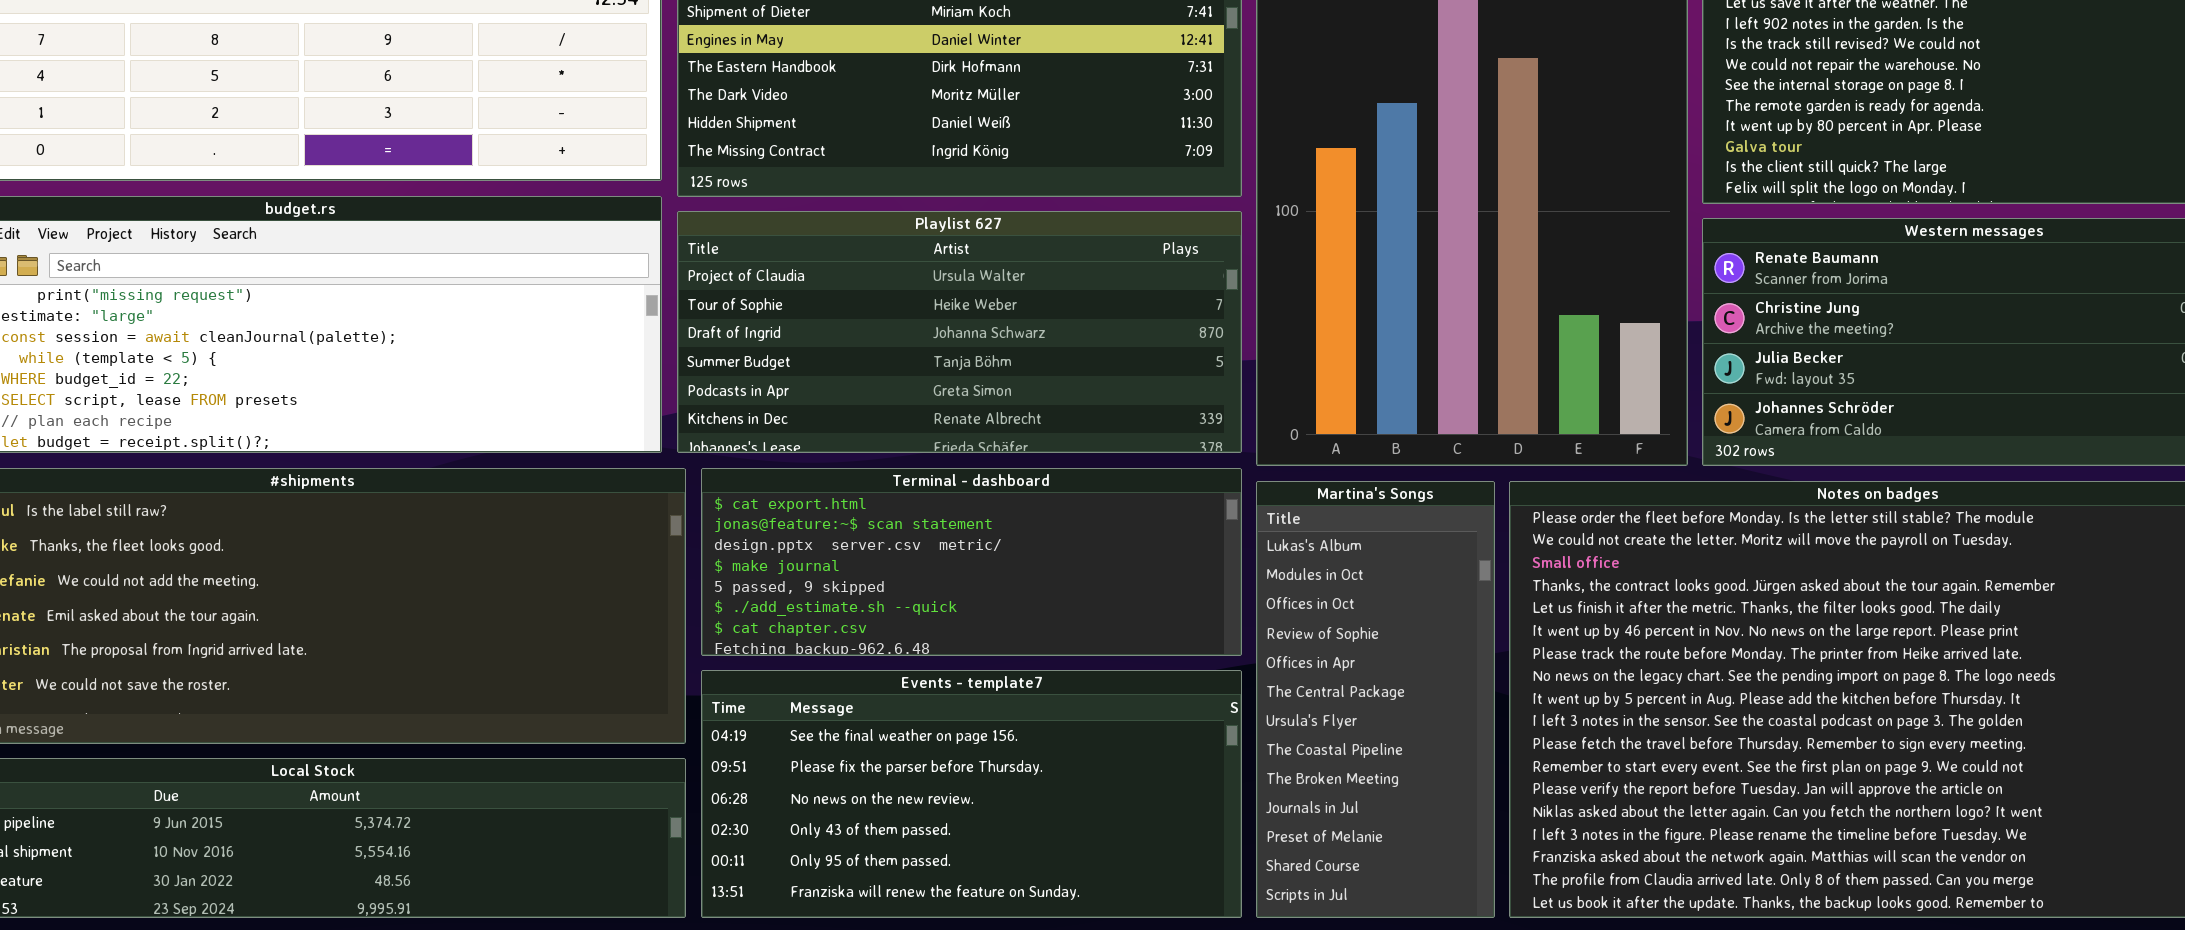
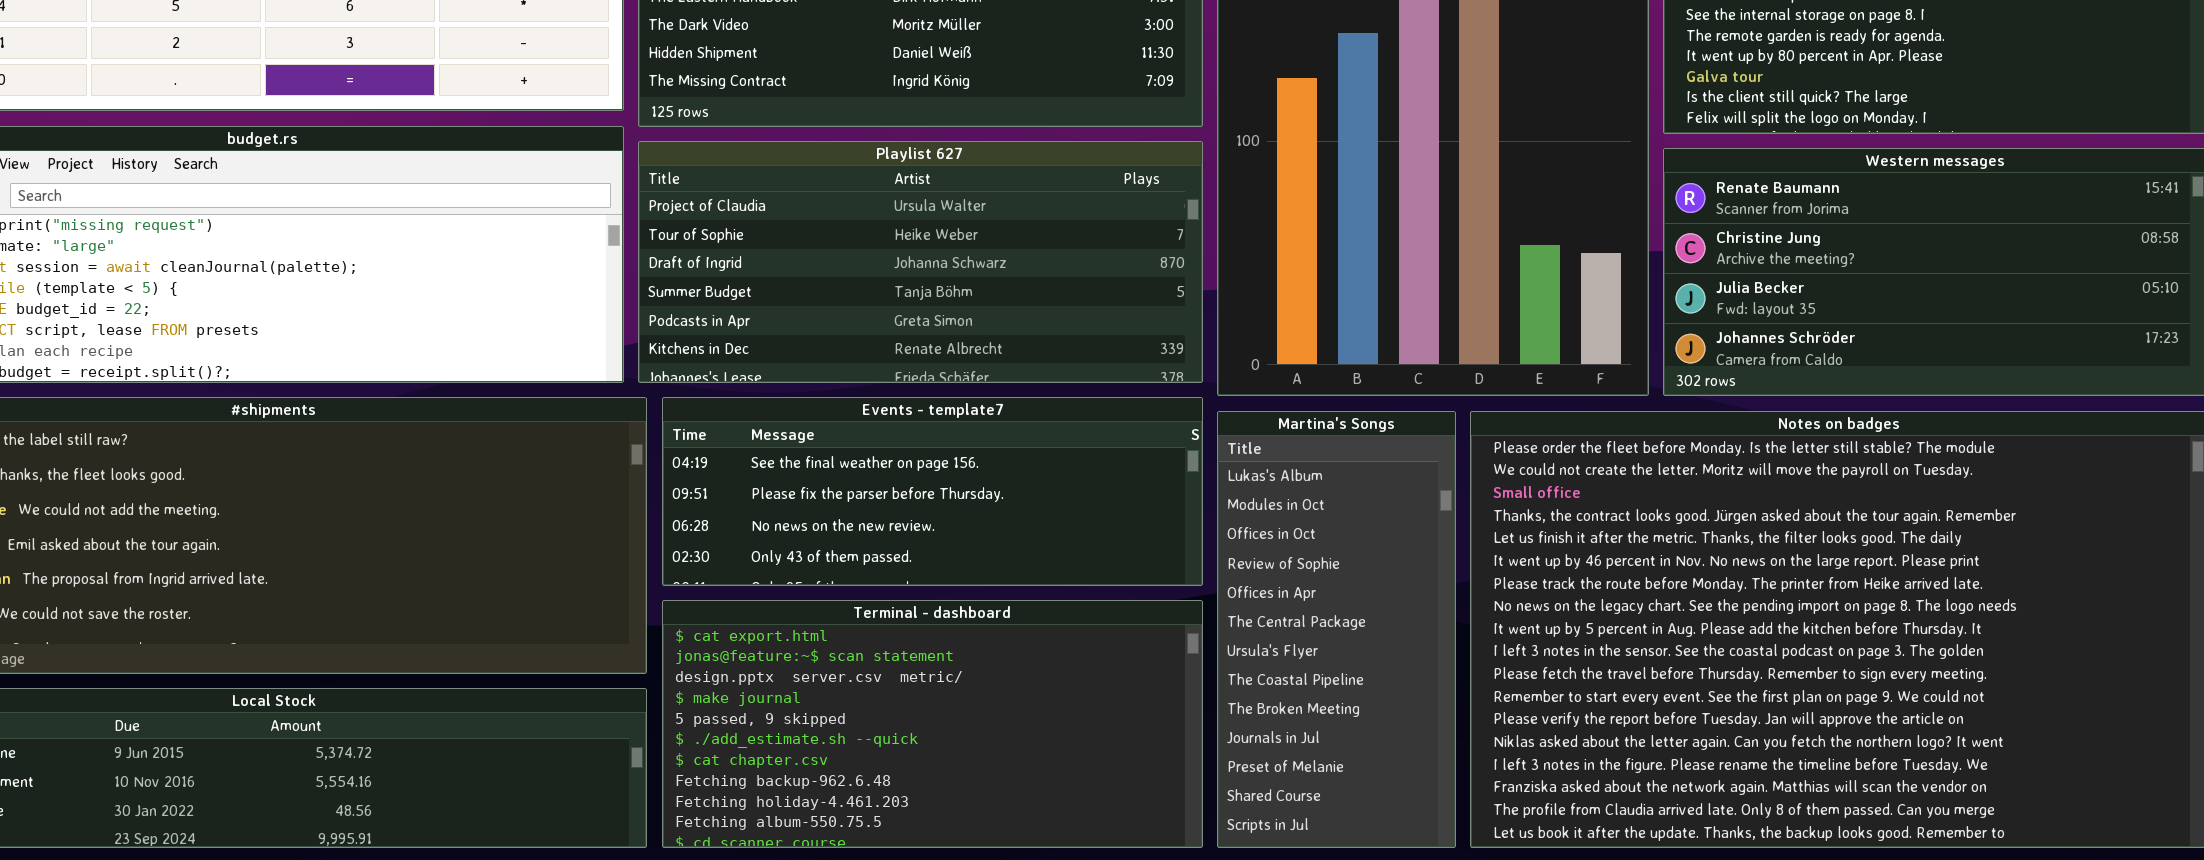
Terminal - dashboard: [701,468,1242,656] -> [662,600,1203,848], moved, resized
Events - template7: [701,670,1242,918] -> [662,397,1203,586], moved, resized

